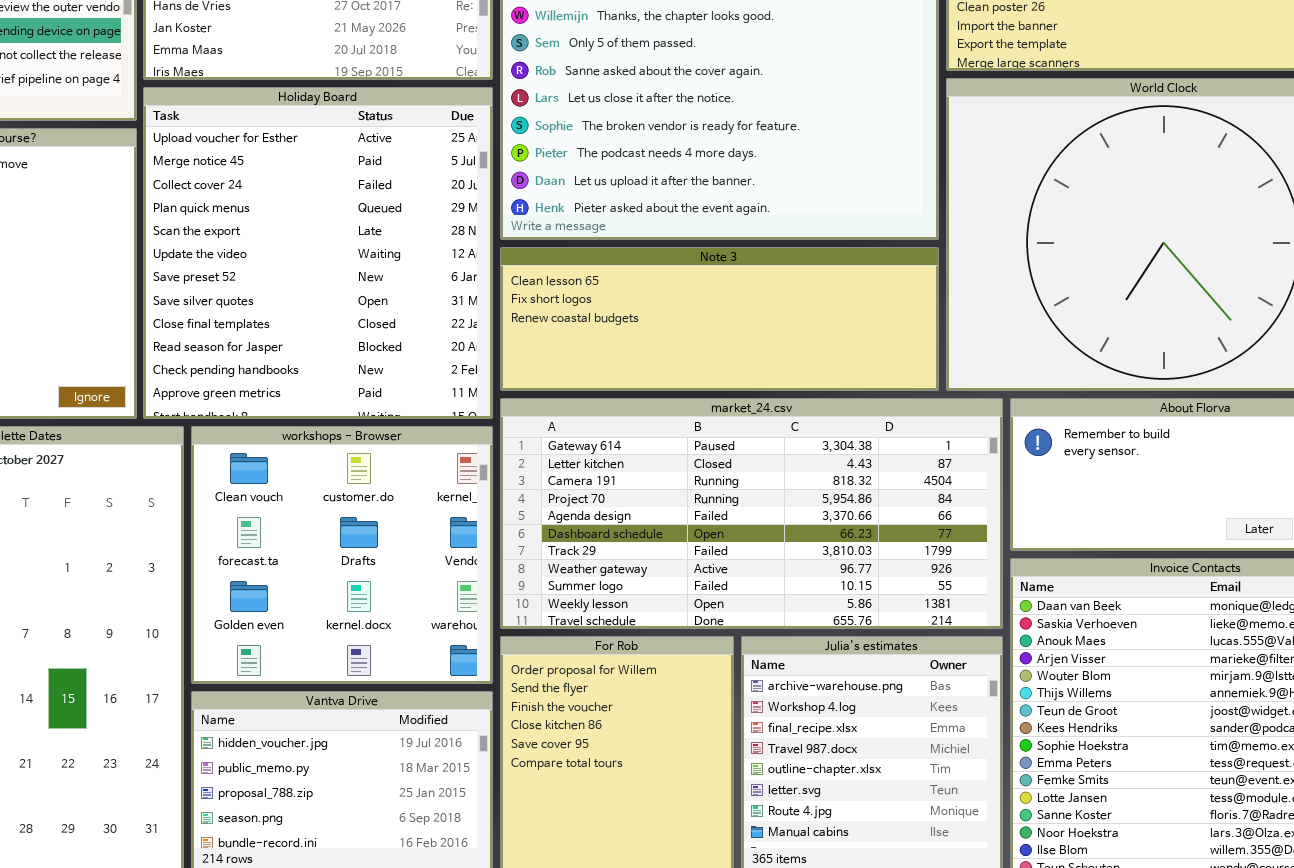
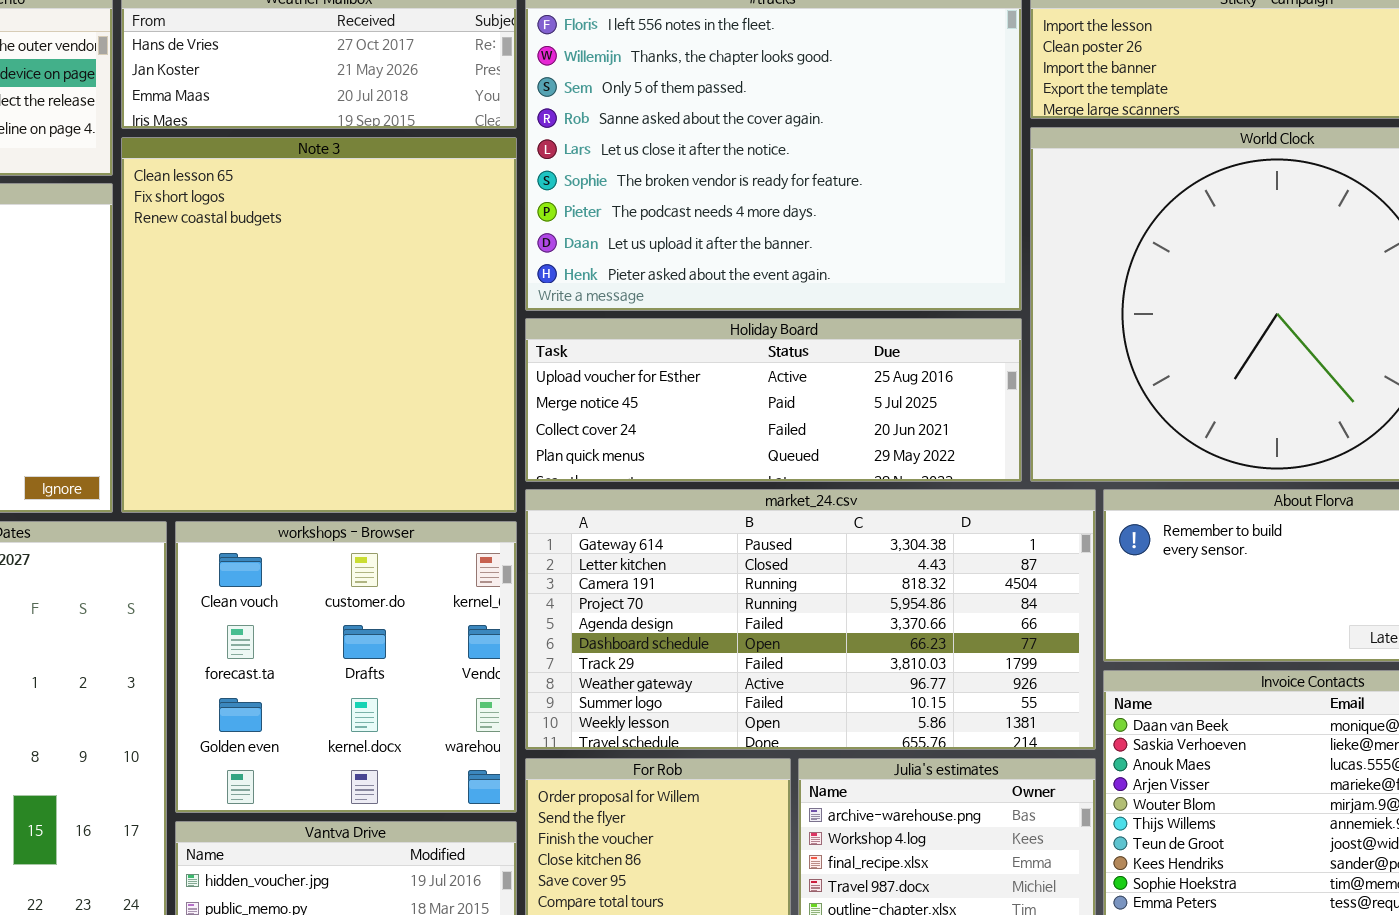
Holiday Board: [143,87,493,419] -> [525,318,1022,482], moved, resized
Note 3: [500,247,939,391] -> [121,137,517,513], moved, resized

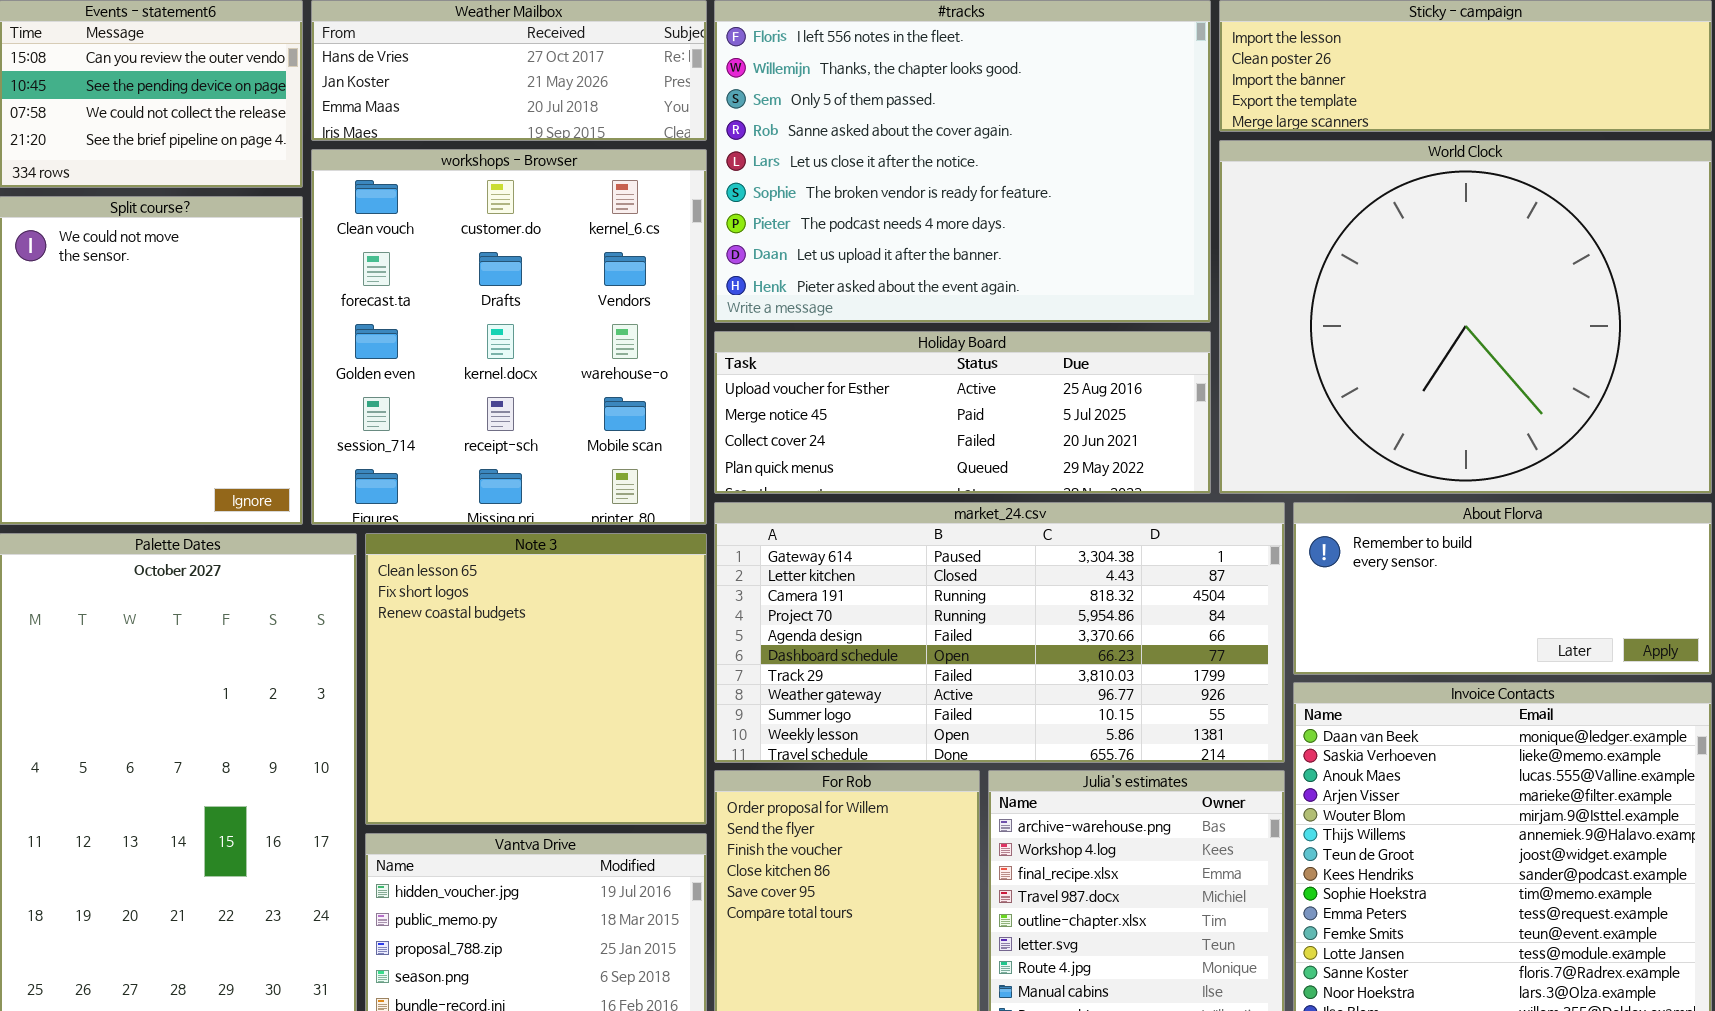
Note 3: [121,137,517,513] -> [365,533,707,825], moved, resized
workshops - Browser: [175,521,517,813] -> [311,149,707,525], moved, resized

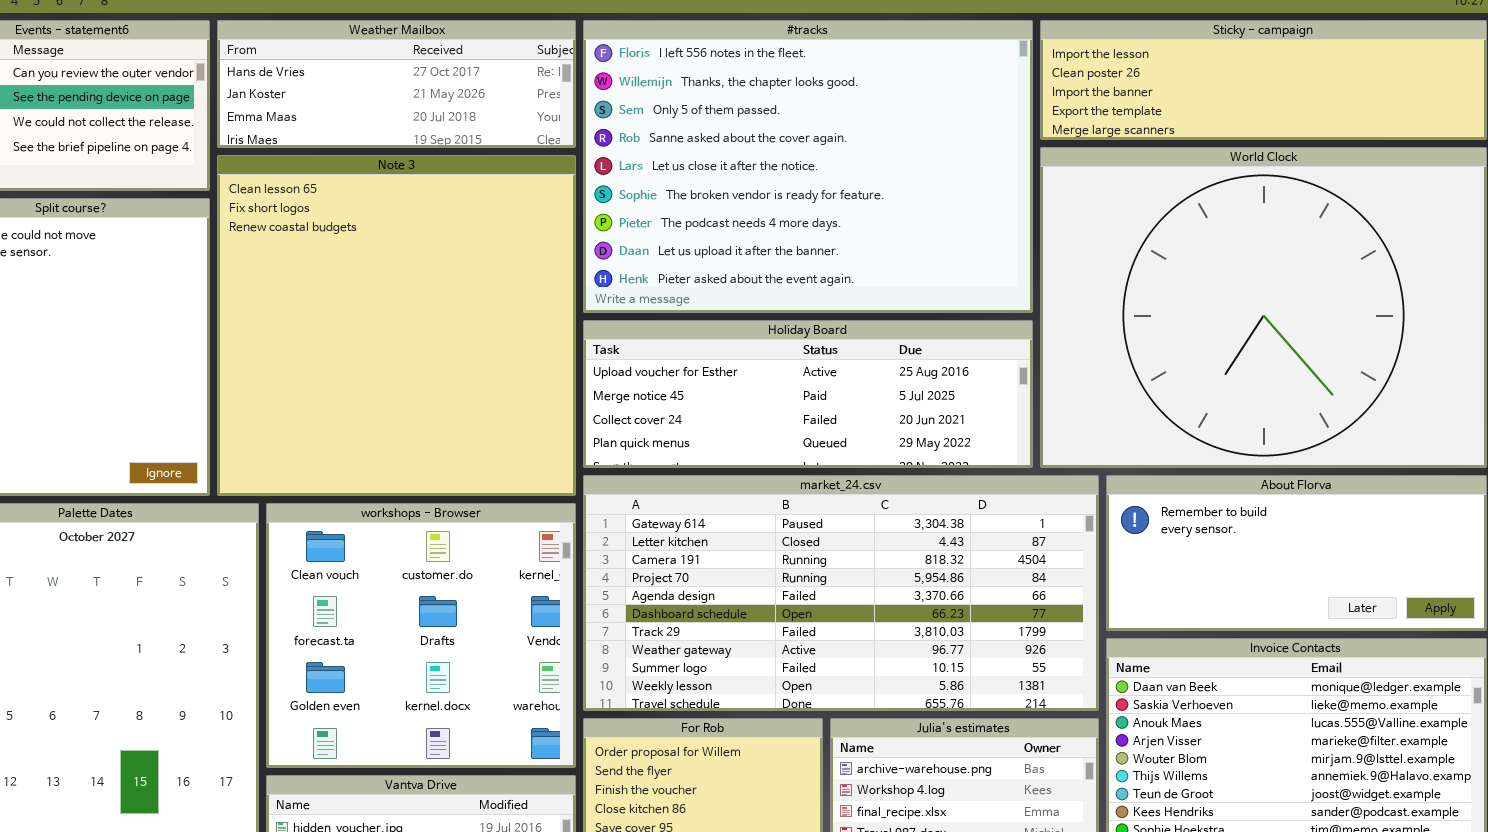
workshops - Browser: [311,149,707,525] -> [266,503,576,768], moved, resized
Note 3: [365,533,707,825] -> [217,155,576,496], moved, resized

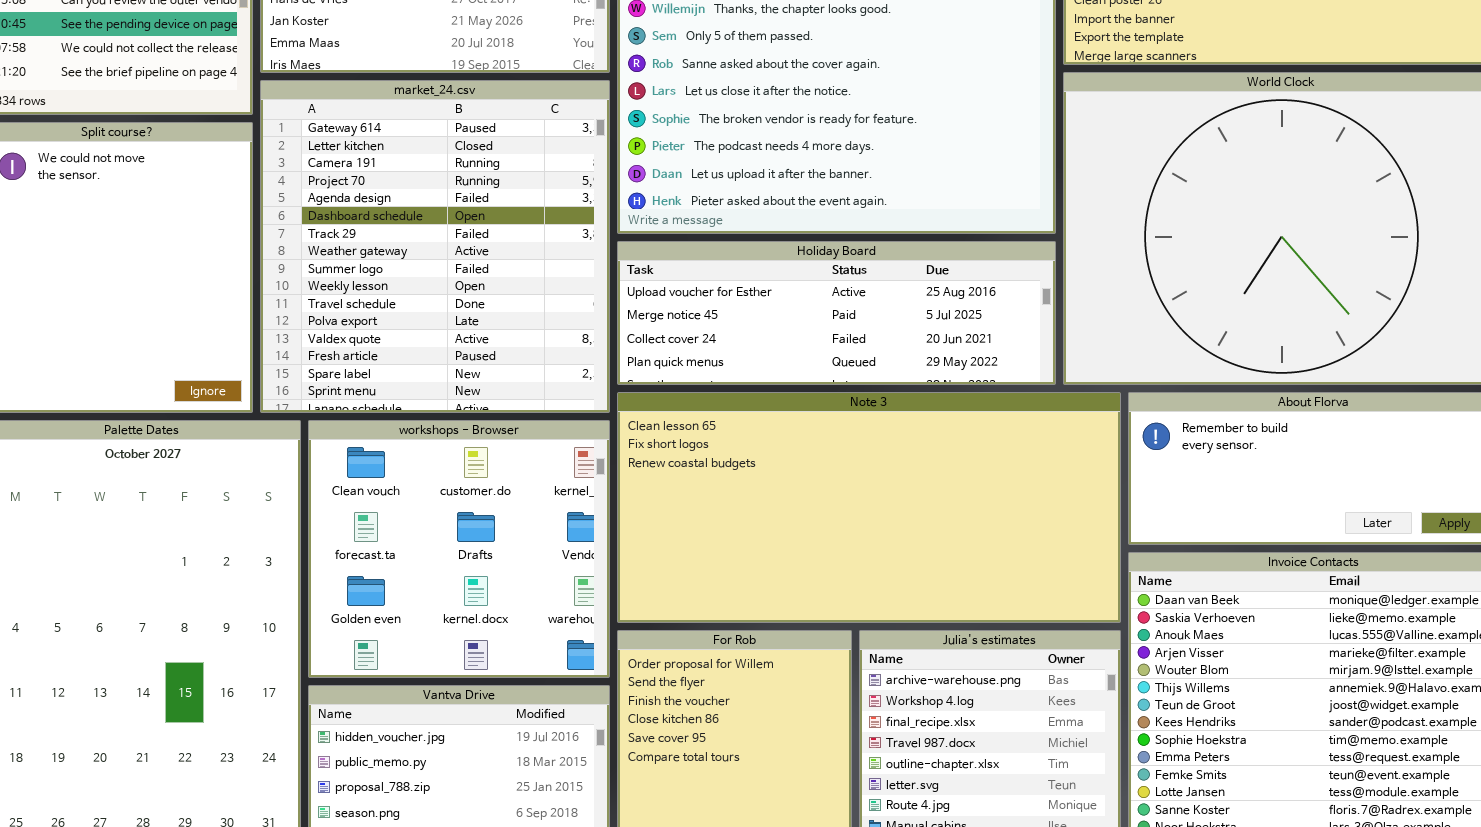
Note 3: [217,155,576,496] -> [617,392,1121,623], moved, resized
market_24.csv: [583,475,1099,711] -> [260,80,610,413], moved, resized

